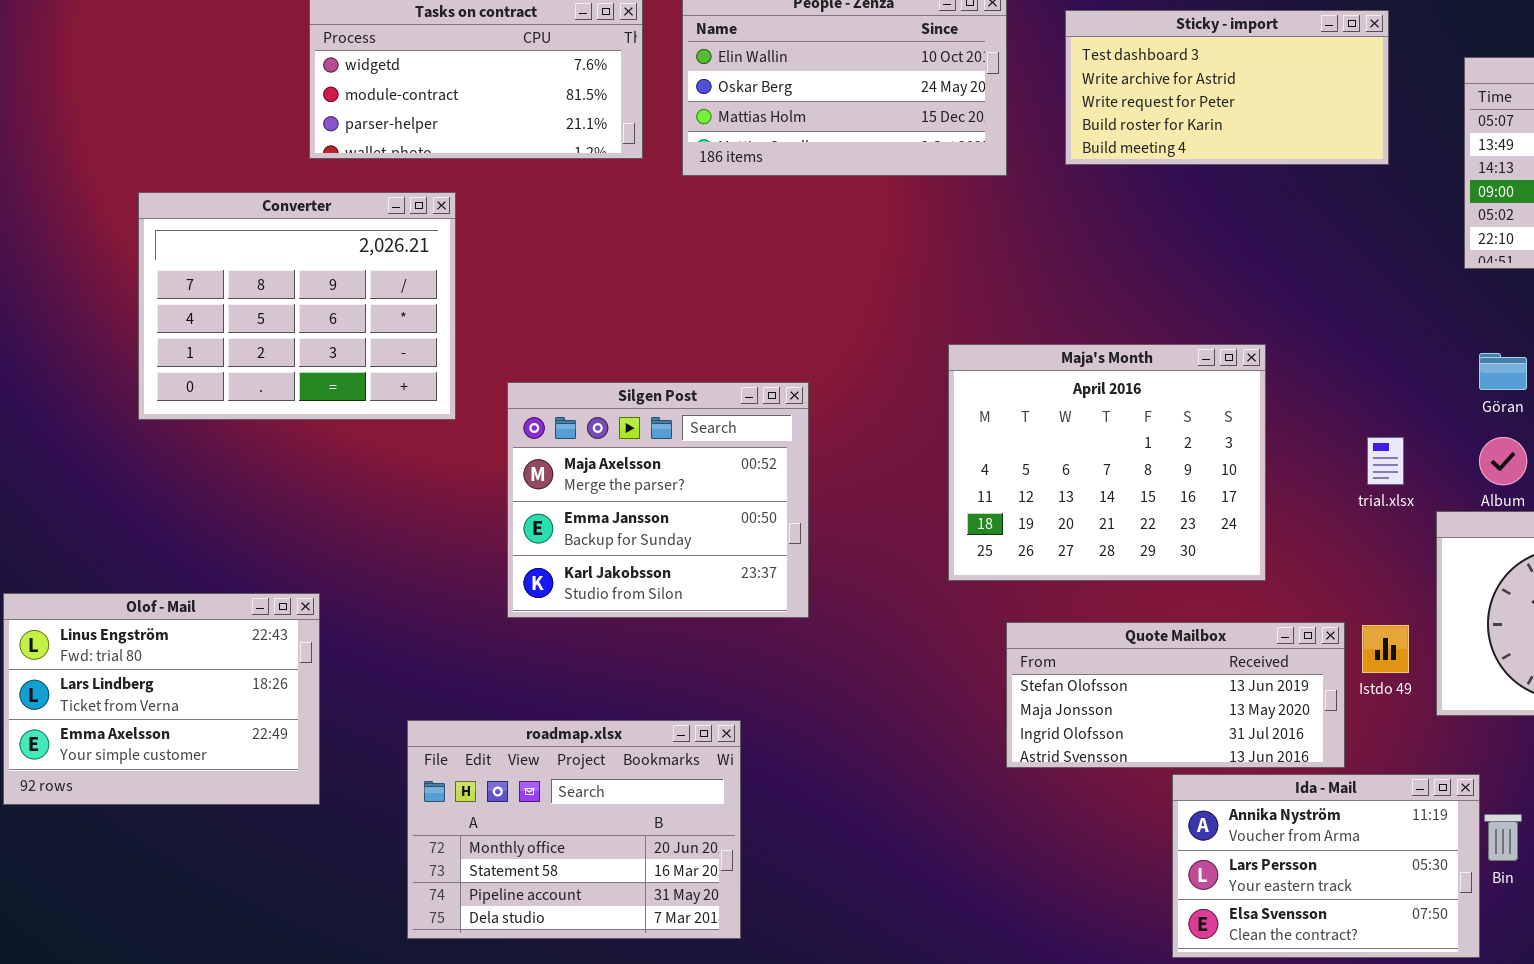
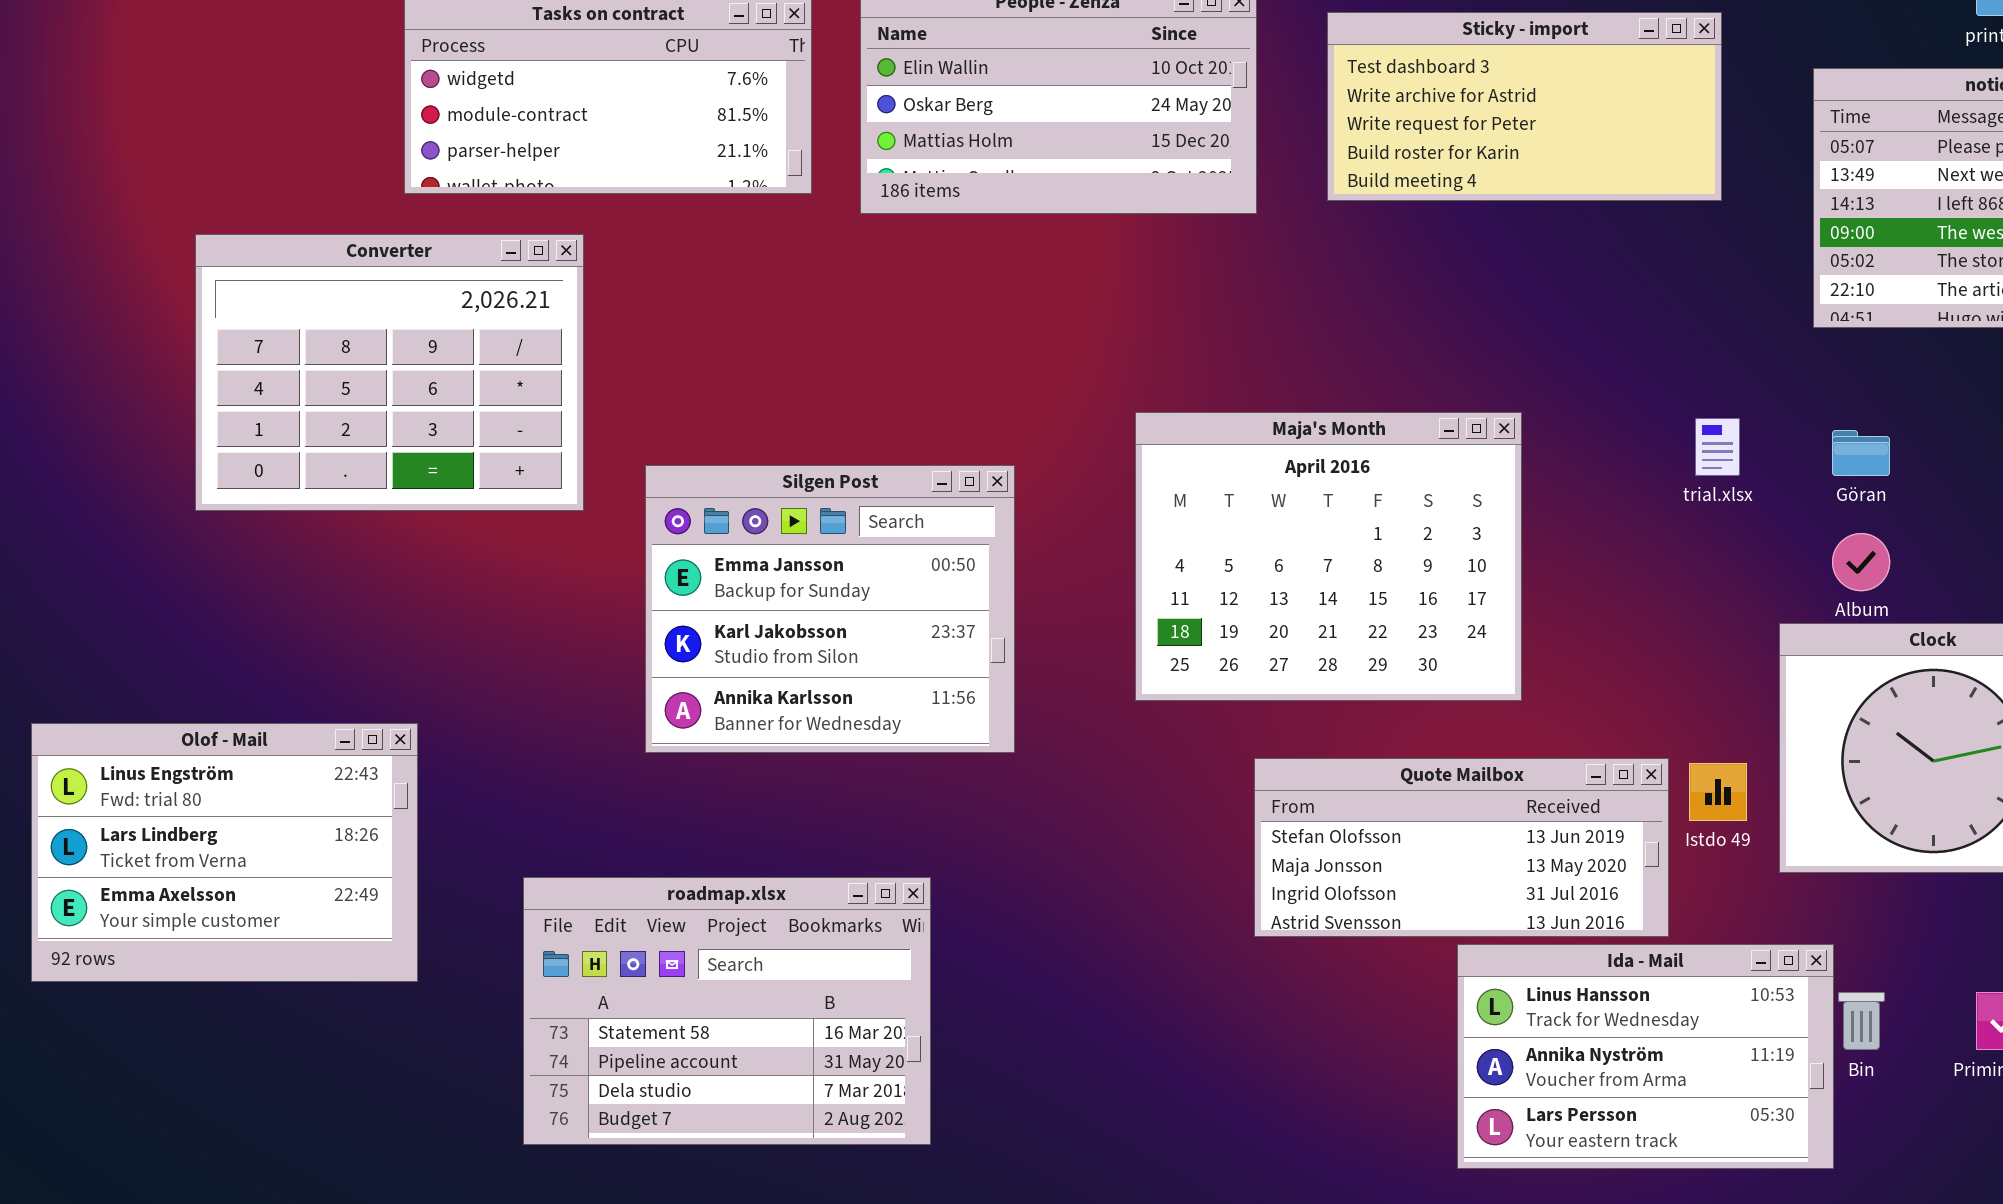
Maja's Month: [948,344,1266,581] -> [1135,412,1522,701], moved
Silgen Post: [507,382,809,618] -> [645,465,1015,753], scrolled down 1 row
trial.xlsx: [1367,437,1404,485] -> [1695,418,1740,476], moved
roadmap.xlsx: [407,720,741,939] -> [523,877,931,1145], scrolled down 1 row
Ida - Mail: [1172,774,1480,958] -> [1457,944,1834,1169], scrolled up 1 row

